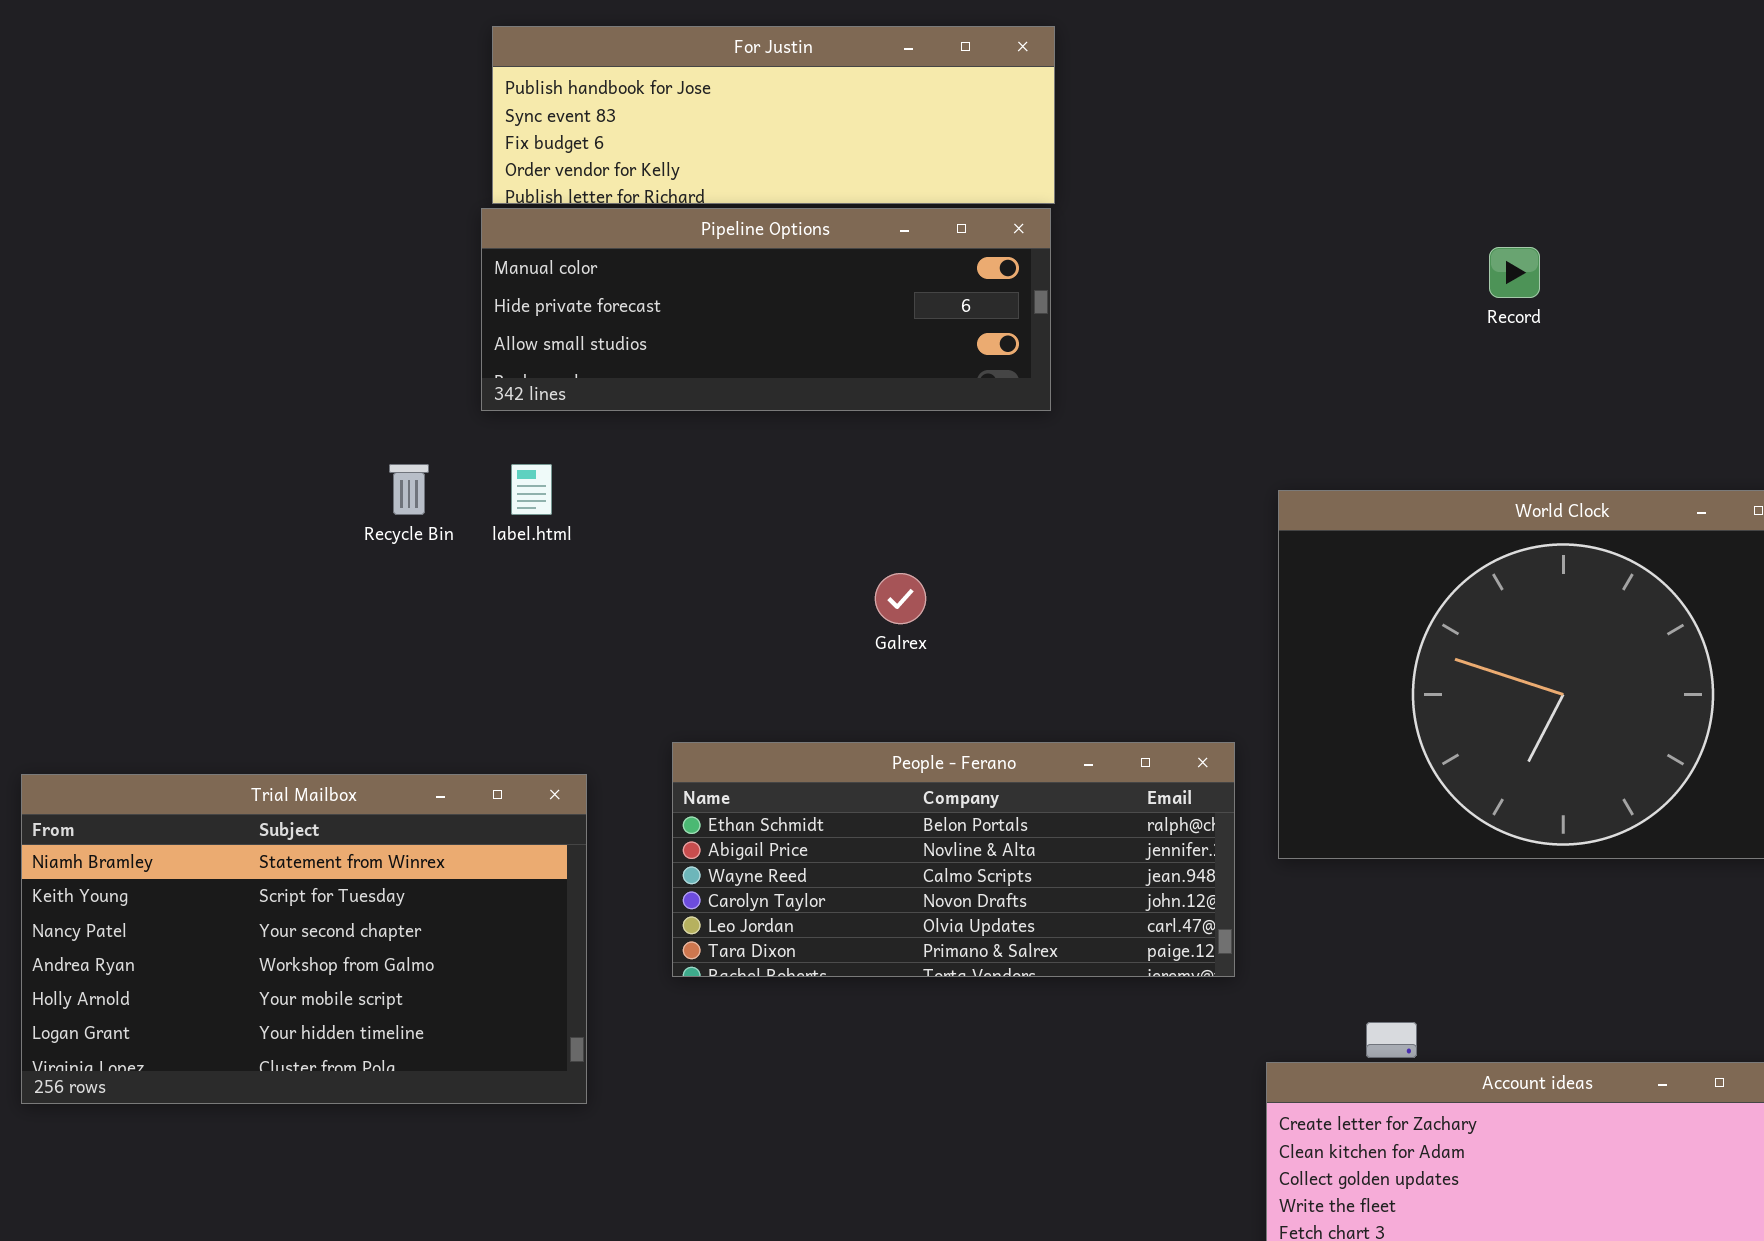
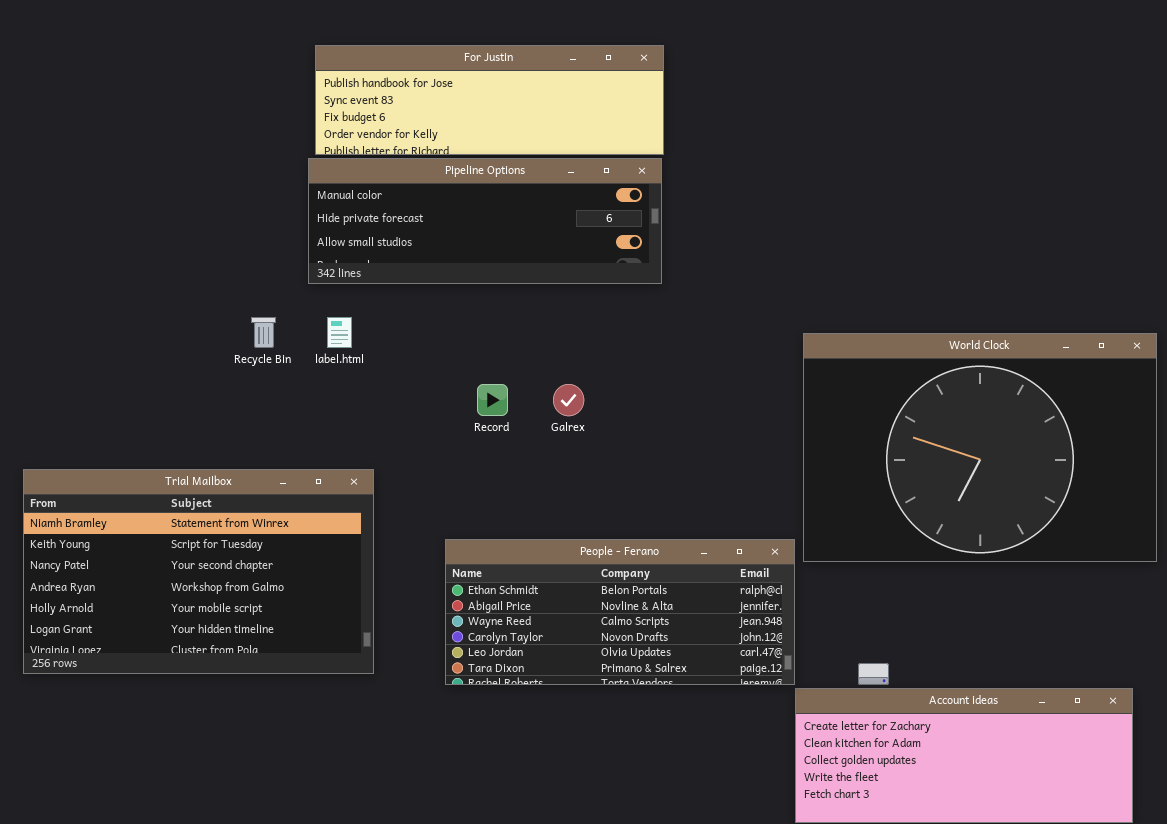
Record: [1489,247,1540,298] -> [477,384,508,416], moved
People - Ferano: [672,742,1235,977] -> [445,539,795,685], moved
Trial Mailbox: [21,774,587,1104] -> [23,469,374,674], moved

